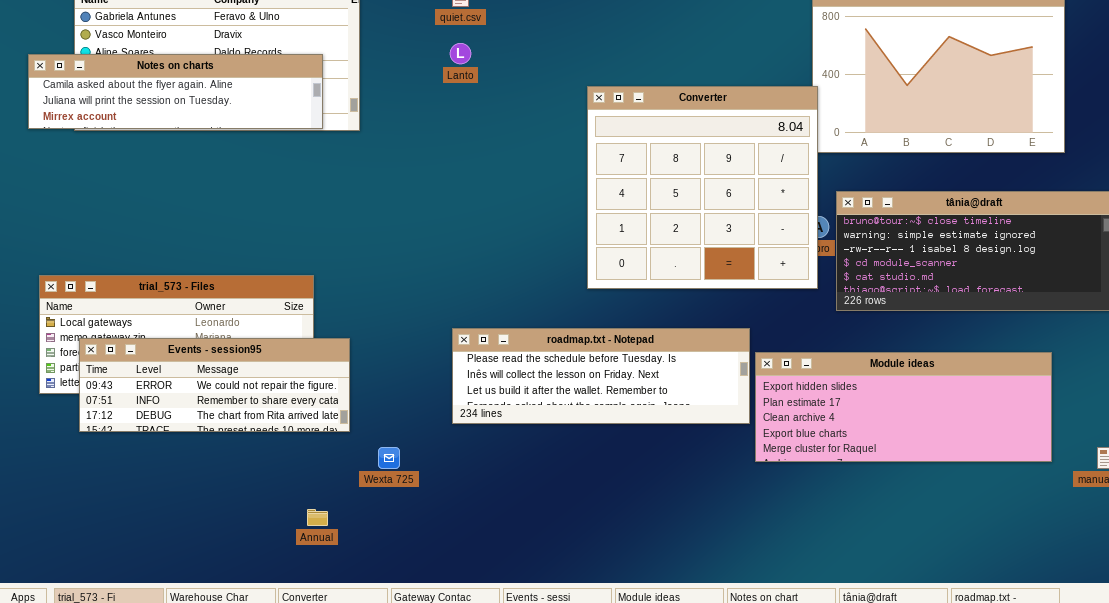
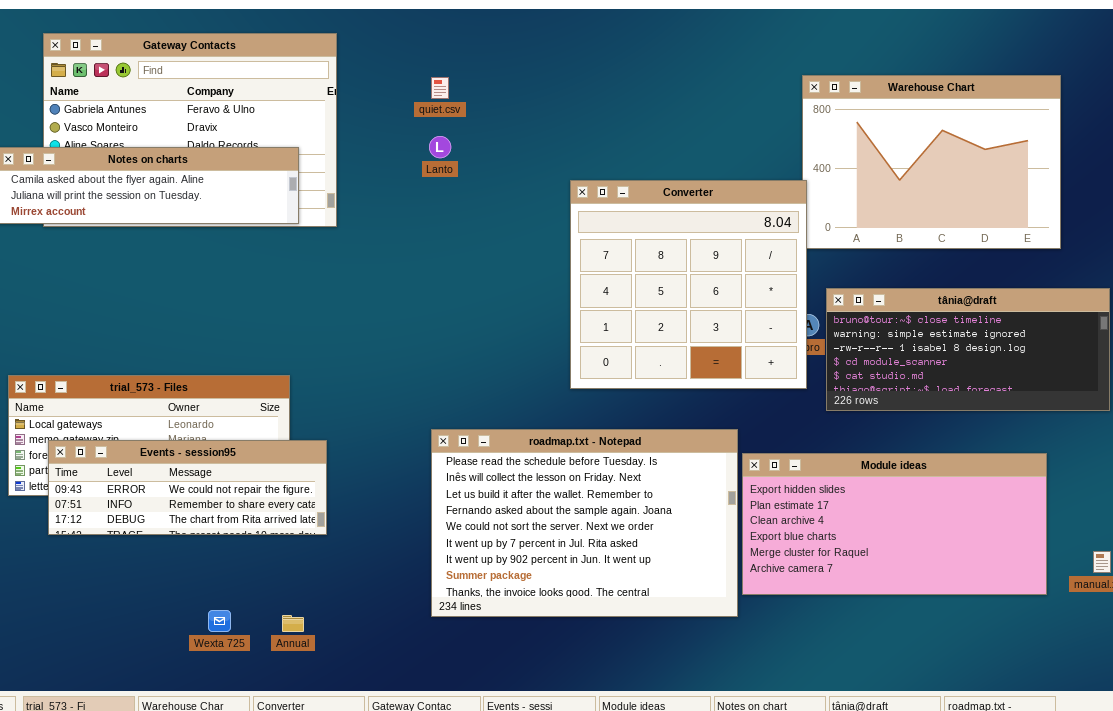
roadmap.txt - Notepad: [452,328,750,424] -> [431,429,738,617], resized
Module ideas: [755,352,1052,462] -> [742,453,1047,595], resized
Wexta 725: [378,447,400,469] -> [208,610,231,632], moved

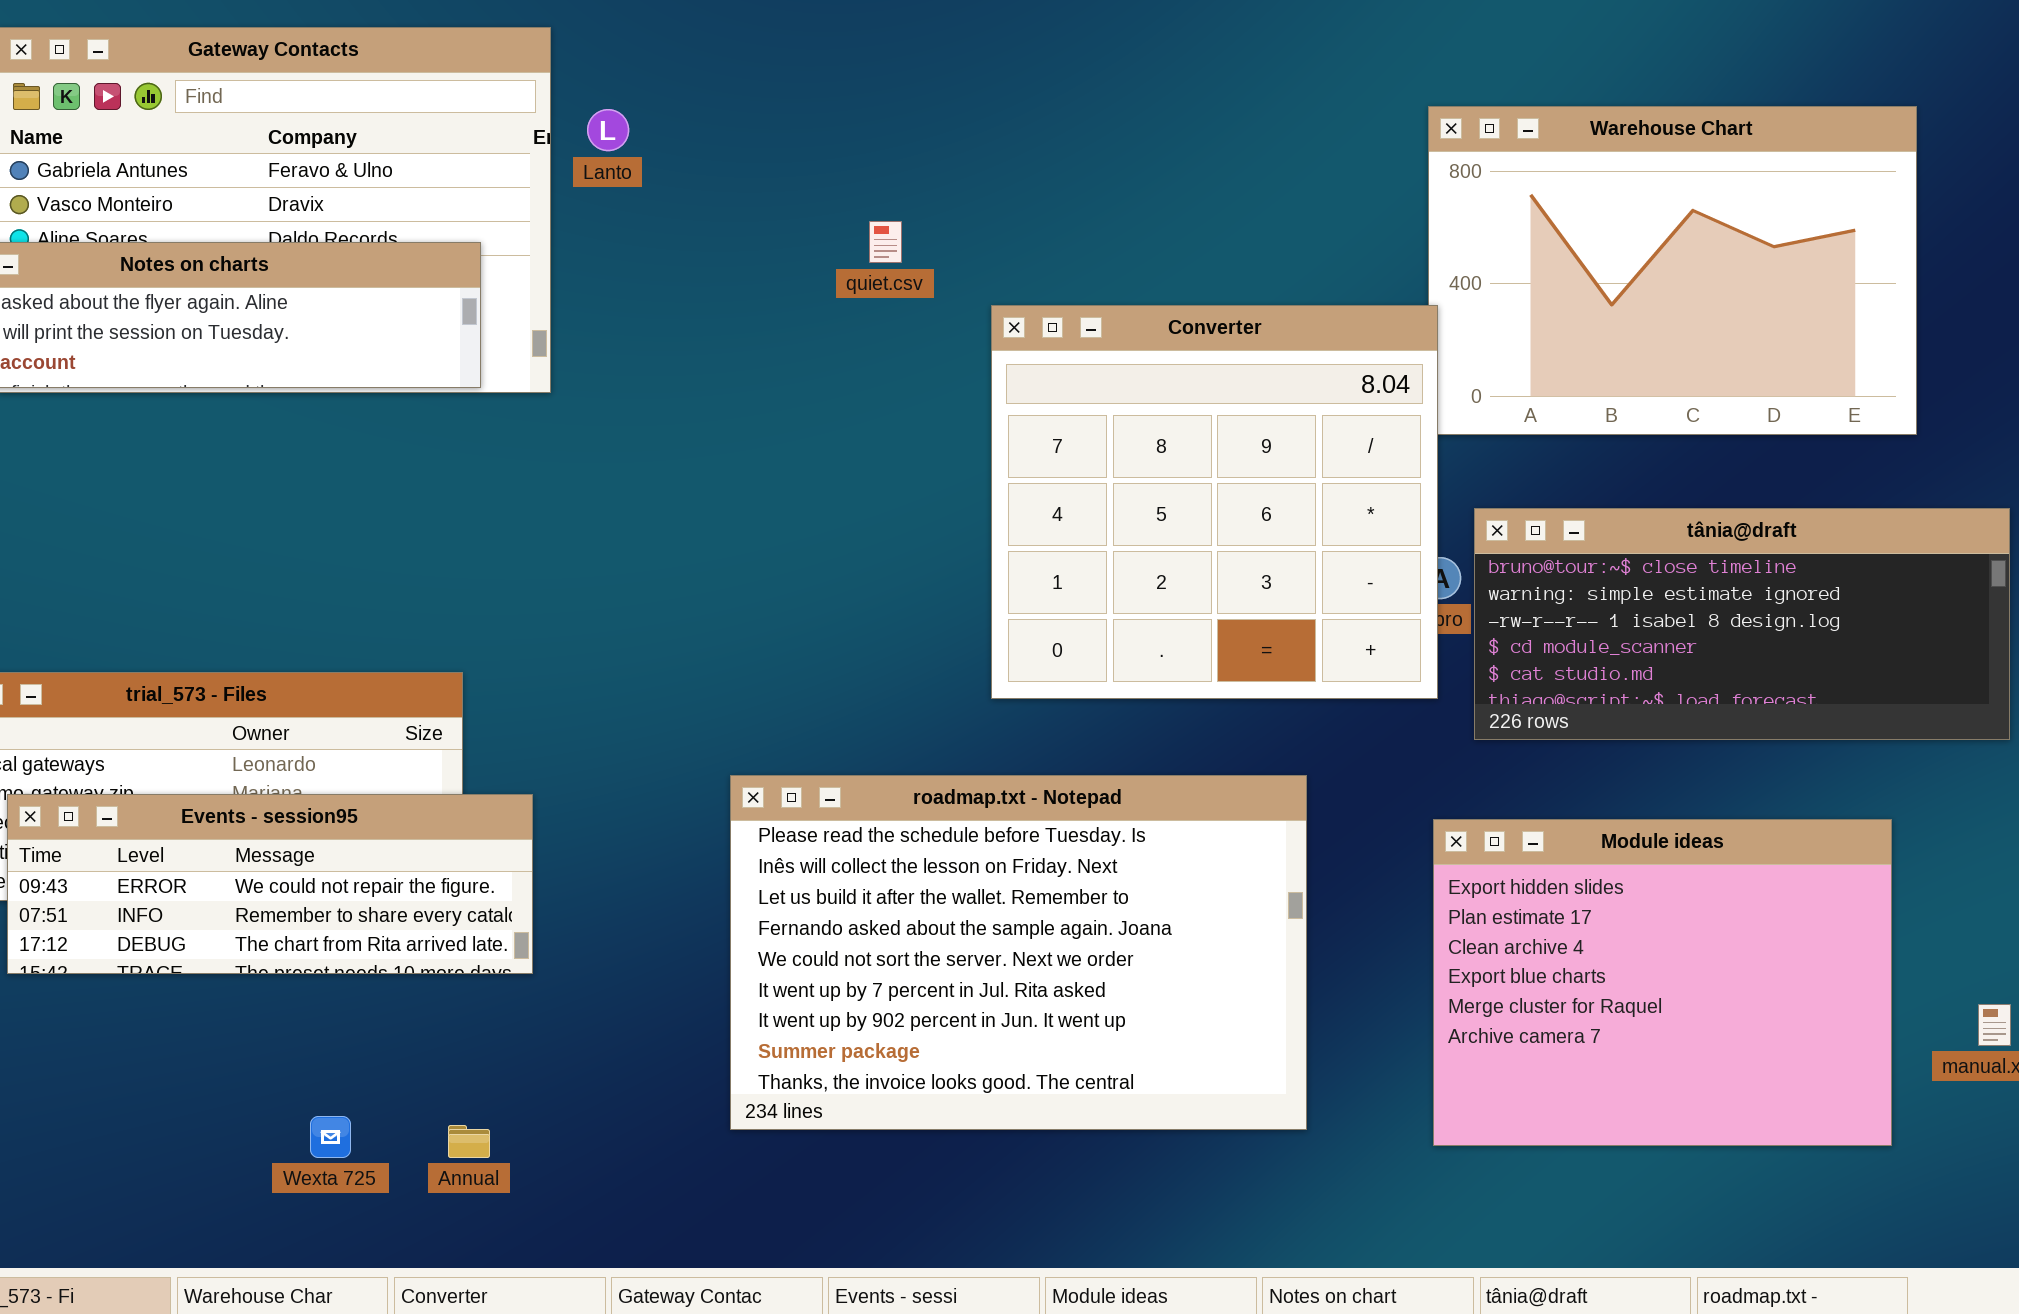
quiet.csv: [431,77,449,99] -> [869,221,902,263], moved
Lanto: [429,136,451,158] -> [587,109,629,151], moved
Module ideas: [742,453,1047,595] -> [1433,819,1892,1146], resized

